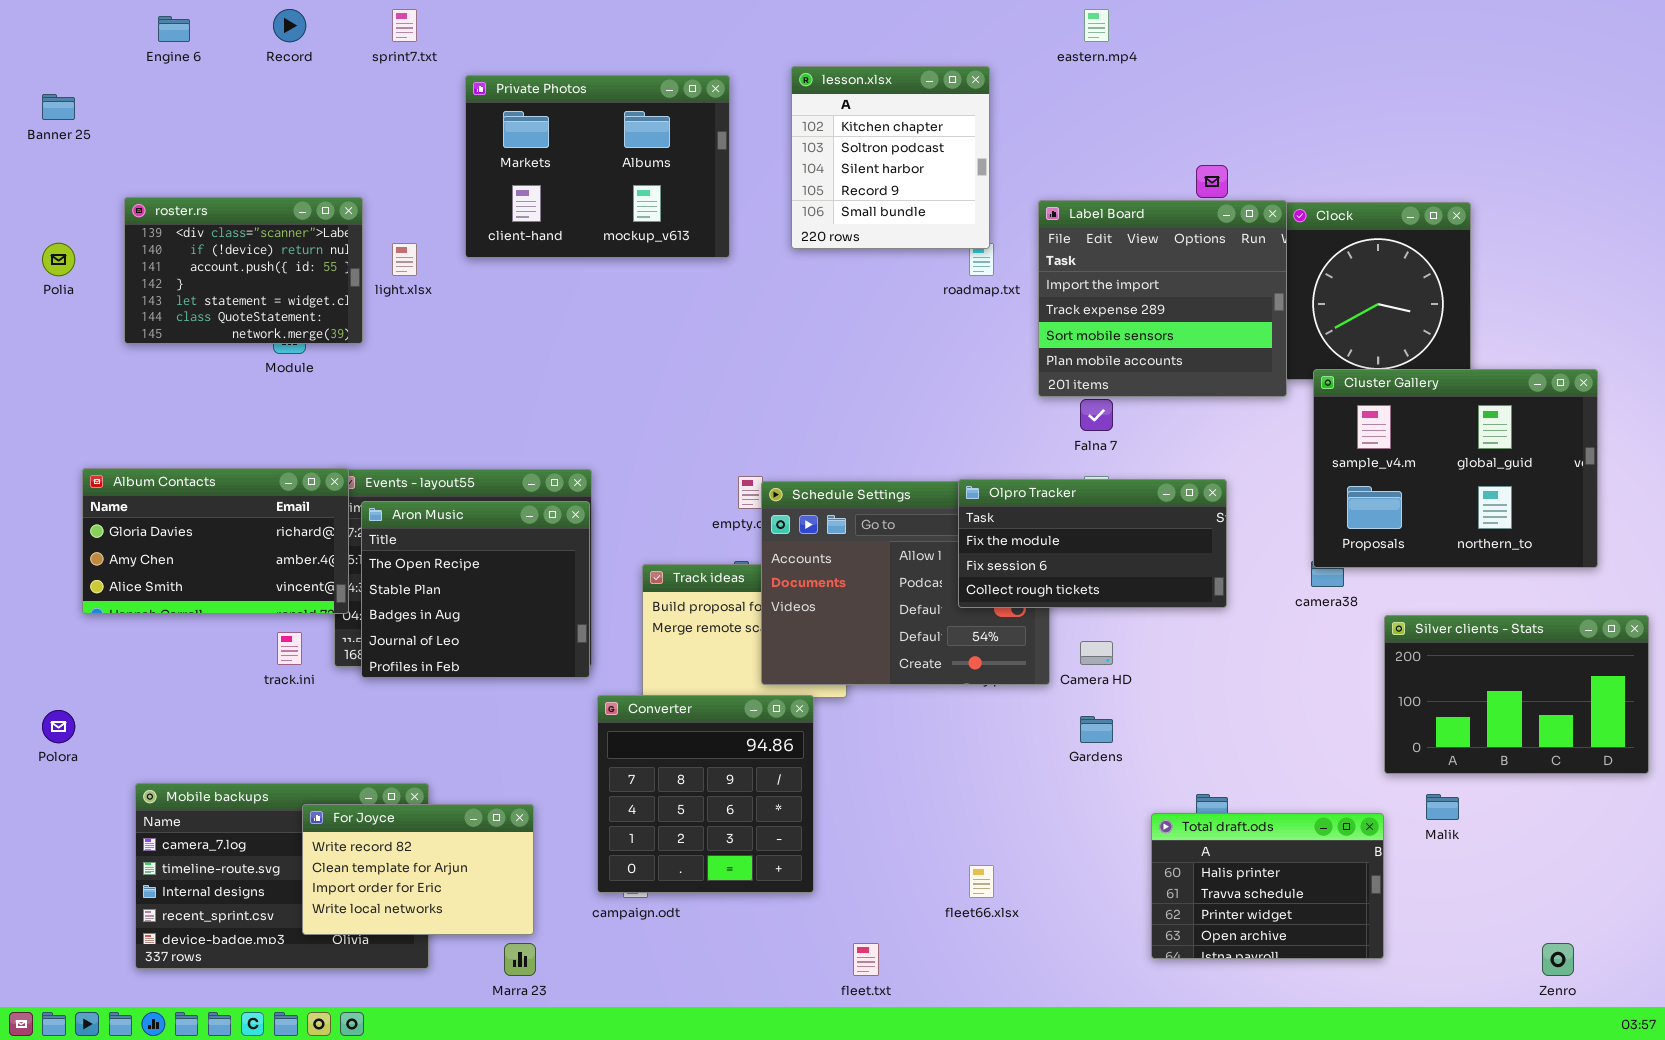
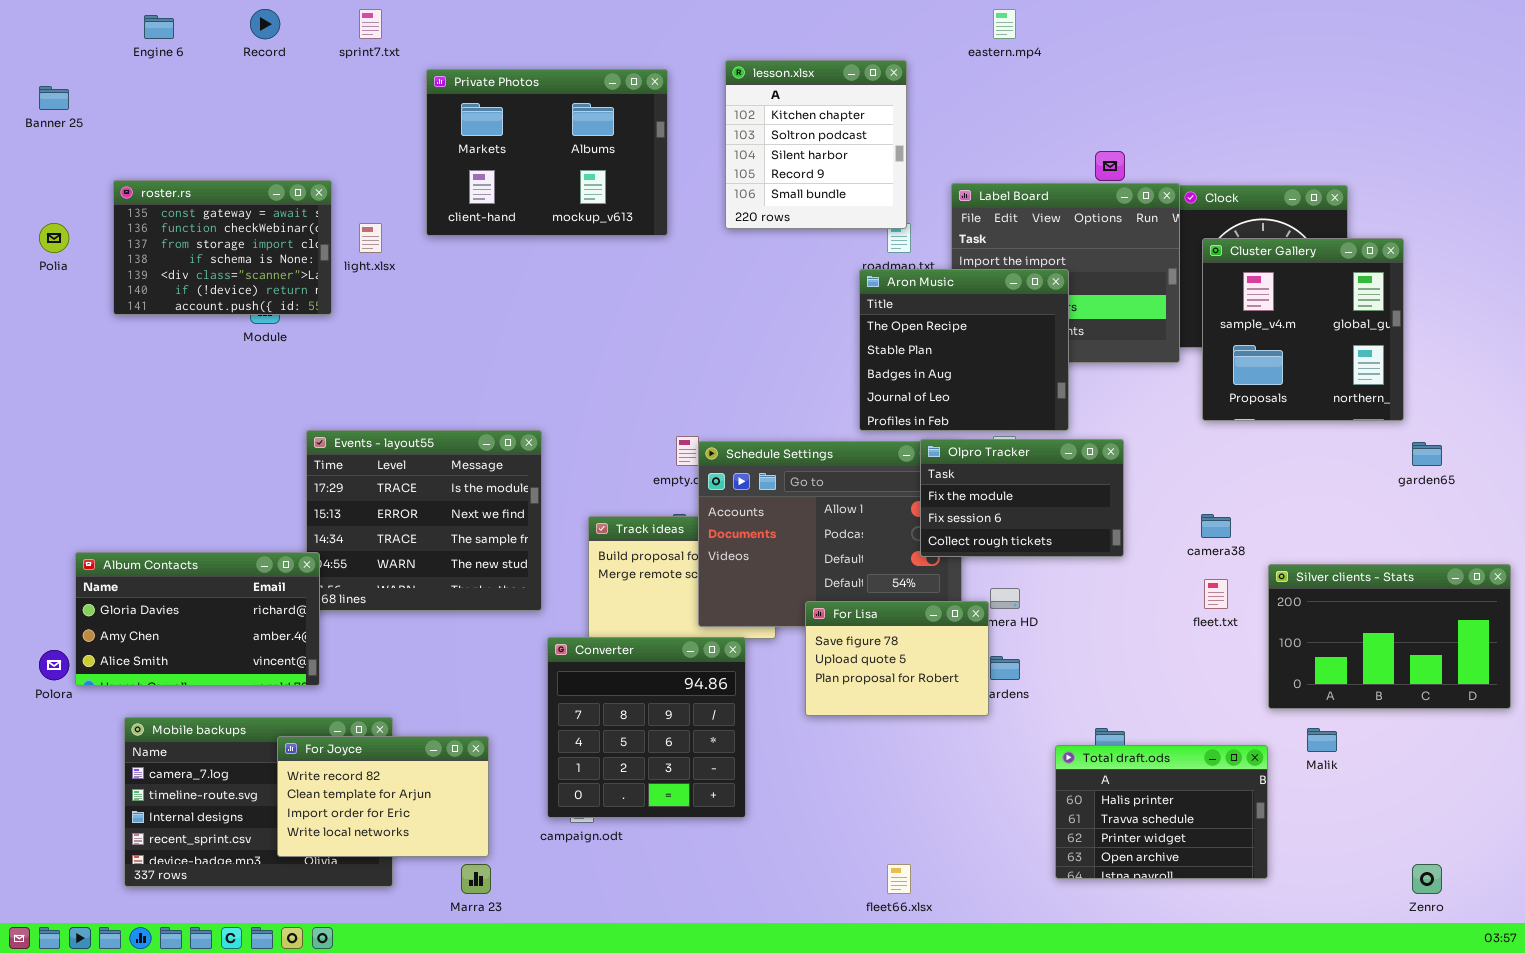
roster.rs: [124,197,363,344] -> [113,180,332,315], scrolled up 4 rows
Cluster Gallery: [1313,369,1598,568] -> [1202,238,1404,421], moved, resized
Album Contacts: [82,468,349,614] -> [75,552,320,686], moved
Olpro Tracker: [958,479,1227,608] -> [920,439,1124,557], resized
Aron Music: [361,501,590,678] -> [859,269,1069,431], moved
For Lisa: none -> [805,601,989,716], opened
fleet66.xlsx: [969,865,994,898] -> [887,864,911,894], moved
fleet.txt: [853,943,879,976] -> [1204,579,1228,609], moved

